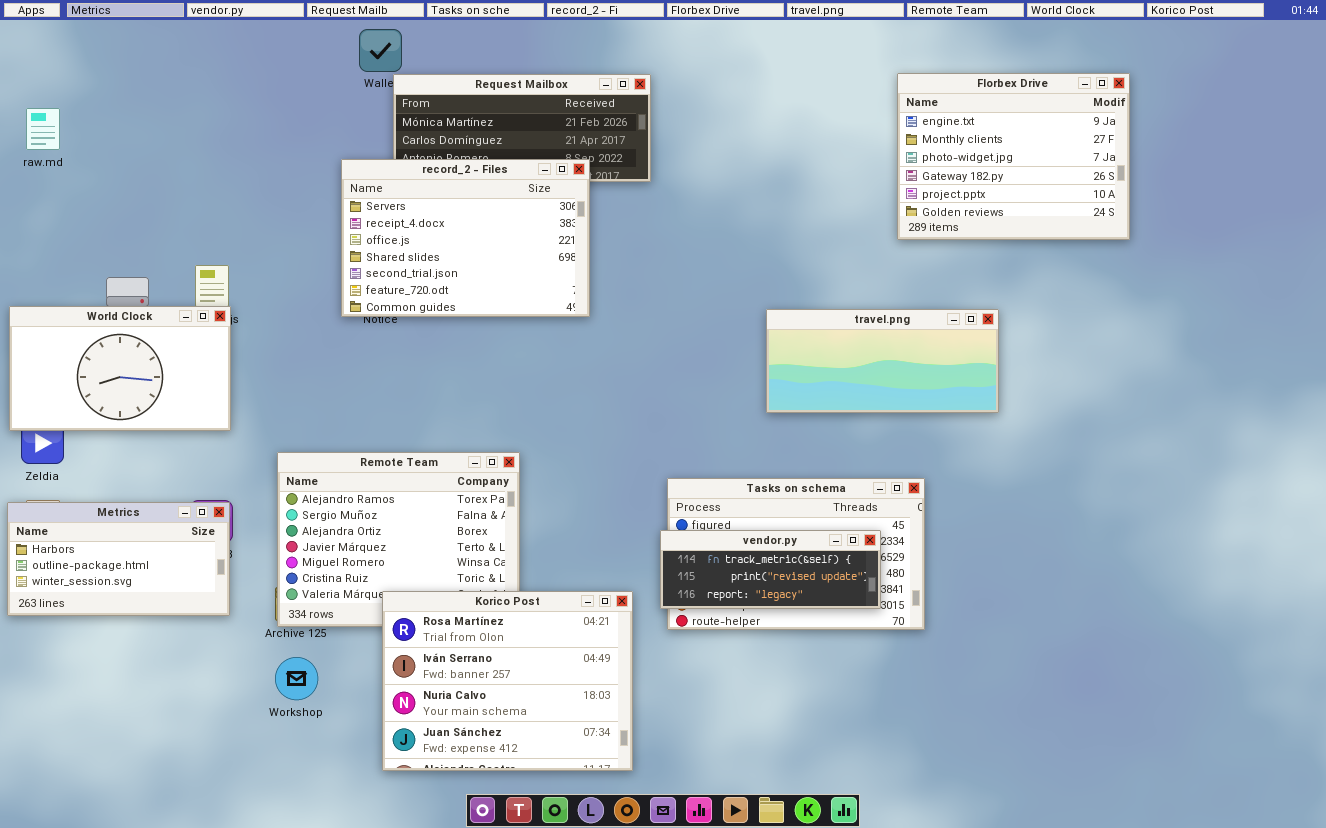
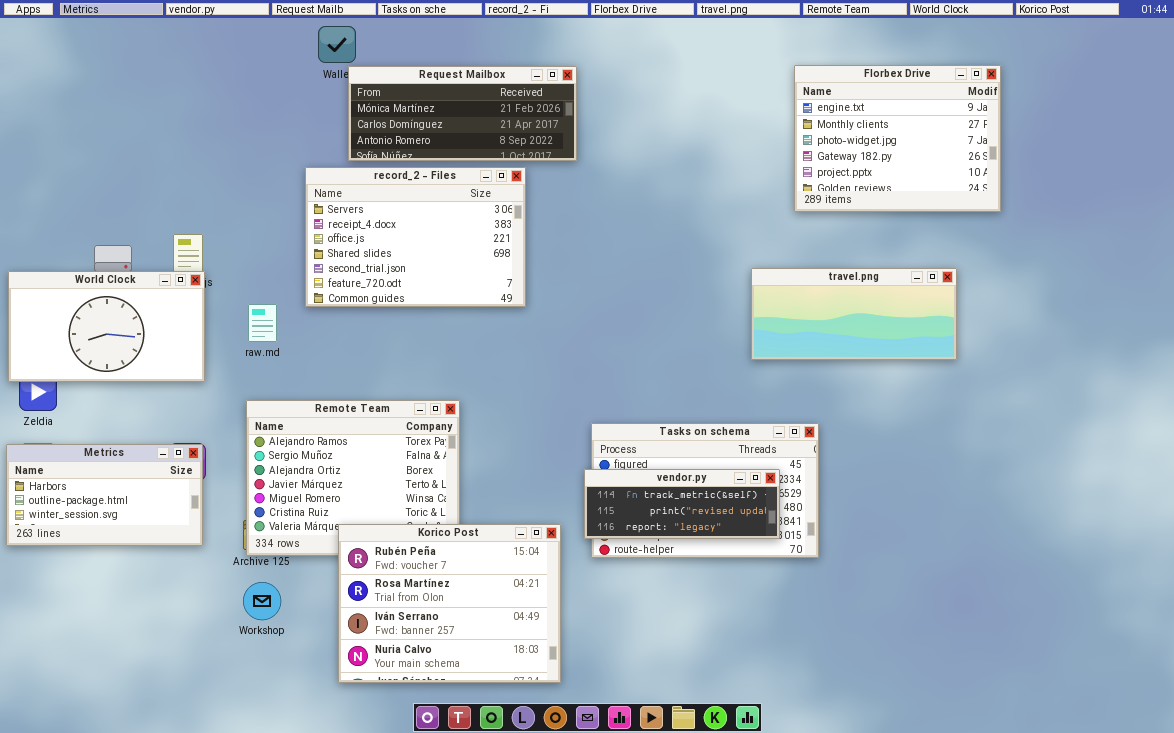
raw.md: [26,108,60,150] -> [248,304,277,342], moved
record_2 - Files: [341,159,590,317] -> [305,167,526,307], moved
travel.png: [766,309,999,413] -> [751,268,957,360], moved
Korico Post: [382,591,633,771] -> [338,524,561,683], scrolled up 1 row

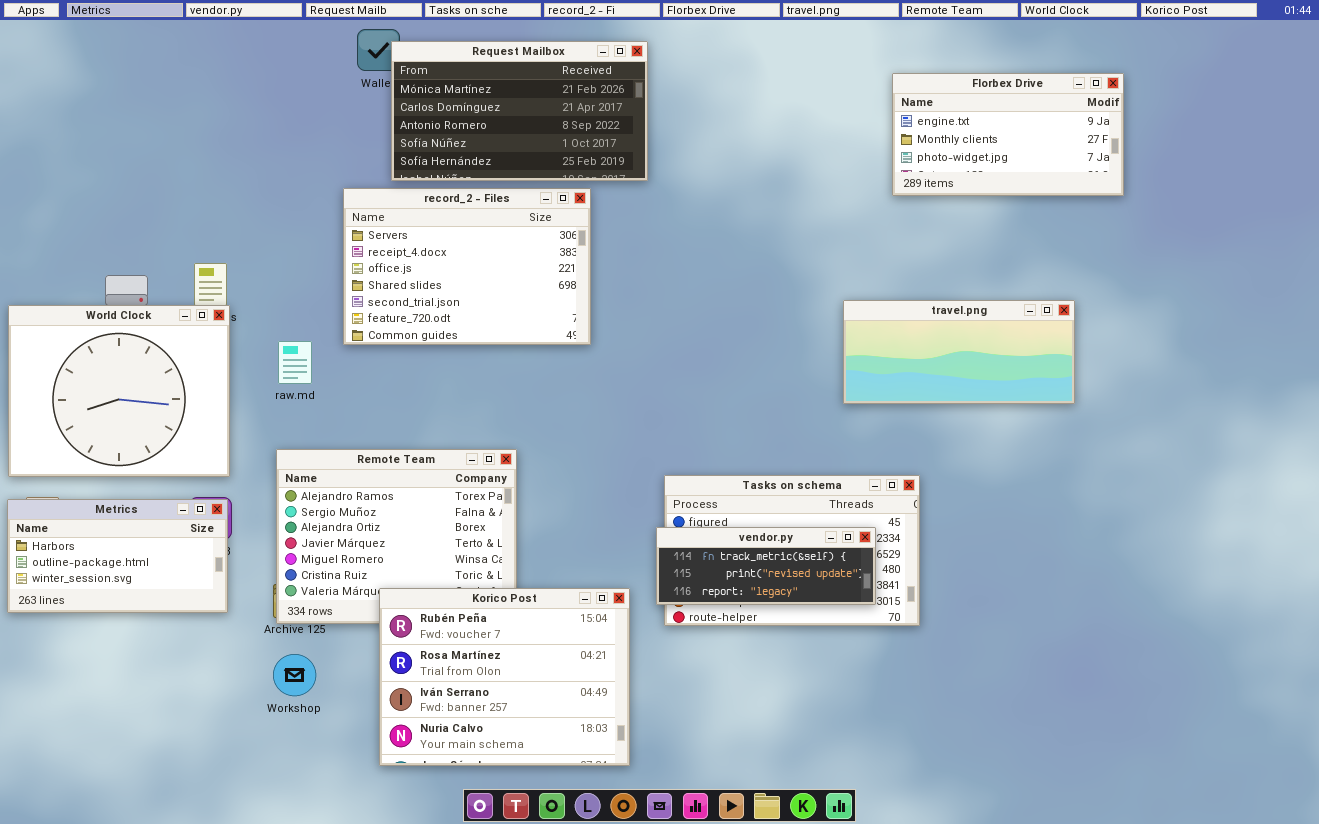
Florbex Drive: [794,65,1001,212] -> [892,73,1124,196], resized
Request Mailbox: [348,66,577,161] -> [391,41,648,181], resized
World Clock: [8,271,205,382] -> [8,305,230,477], resized

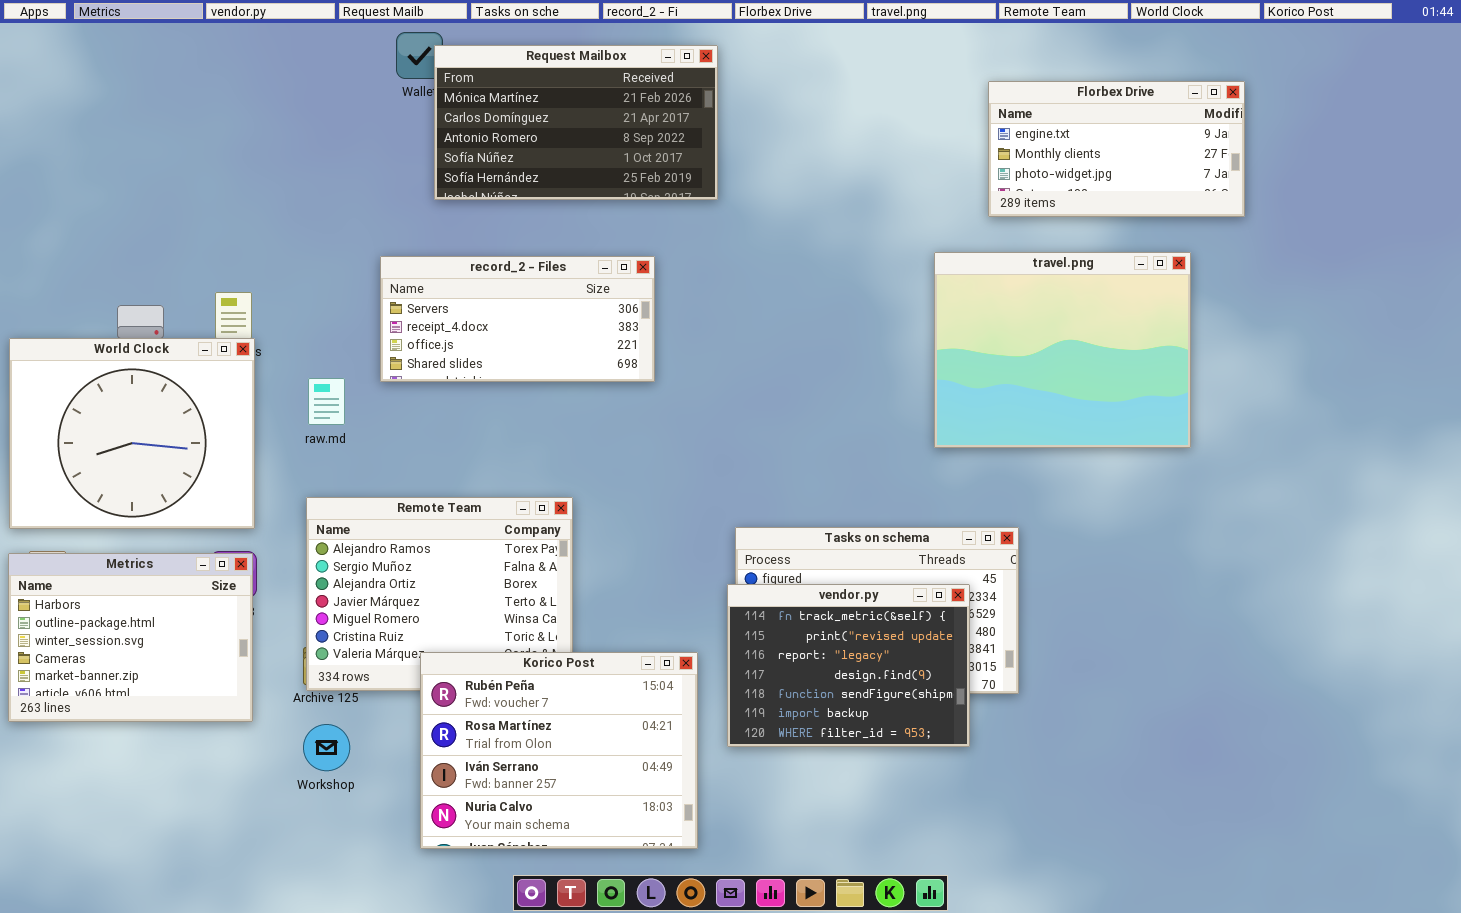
record_2 - Files: [343,188,591,345] -> [380,256,655,382], resized
travel.png: [843,300,1075,404] -> [934,252,1191,448], resized
Metrics: [7,499,228,613] -> [8,553,253,722], resized
vendor.py: [656,527,876,605] -> [727,584,970,747], resized

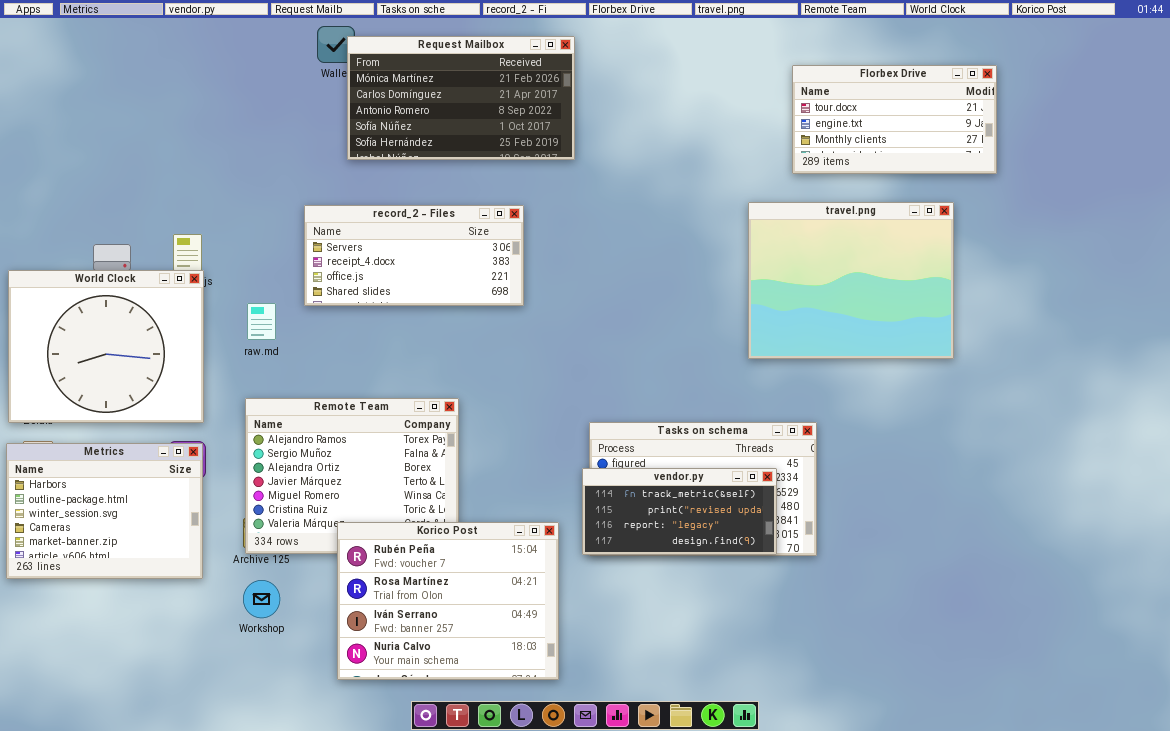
Florbex Drive: [988,81,1245,217] -> [792,65,997,174], scrolled up 1 row
vendor.py: [727,584,970,747] -> [582,468,777,555], resized

